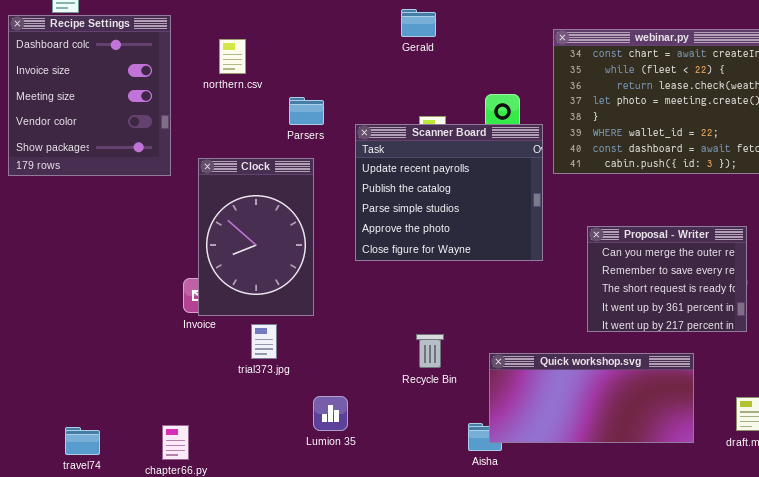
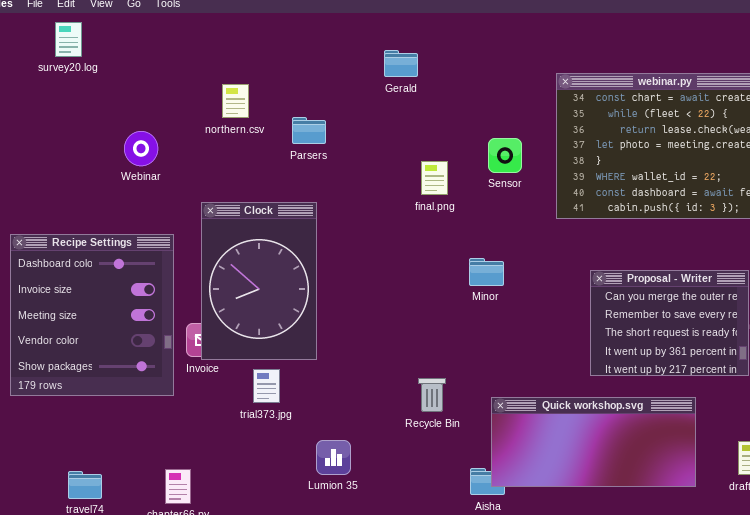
Gerald: [401,9,436,37] -> [384,50,418,77], moved
Recipe Settings: [8,15,171,176] -> [10,234,174,396], moved
Parsers: [289,97,324,125] -> [292,117,326,144], moved
Scanner Board: [355,124,543,261] -> none, closed

